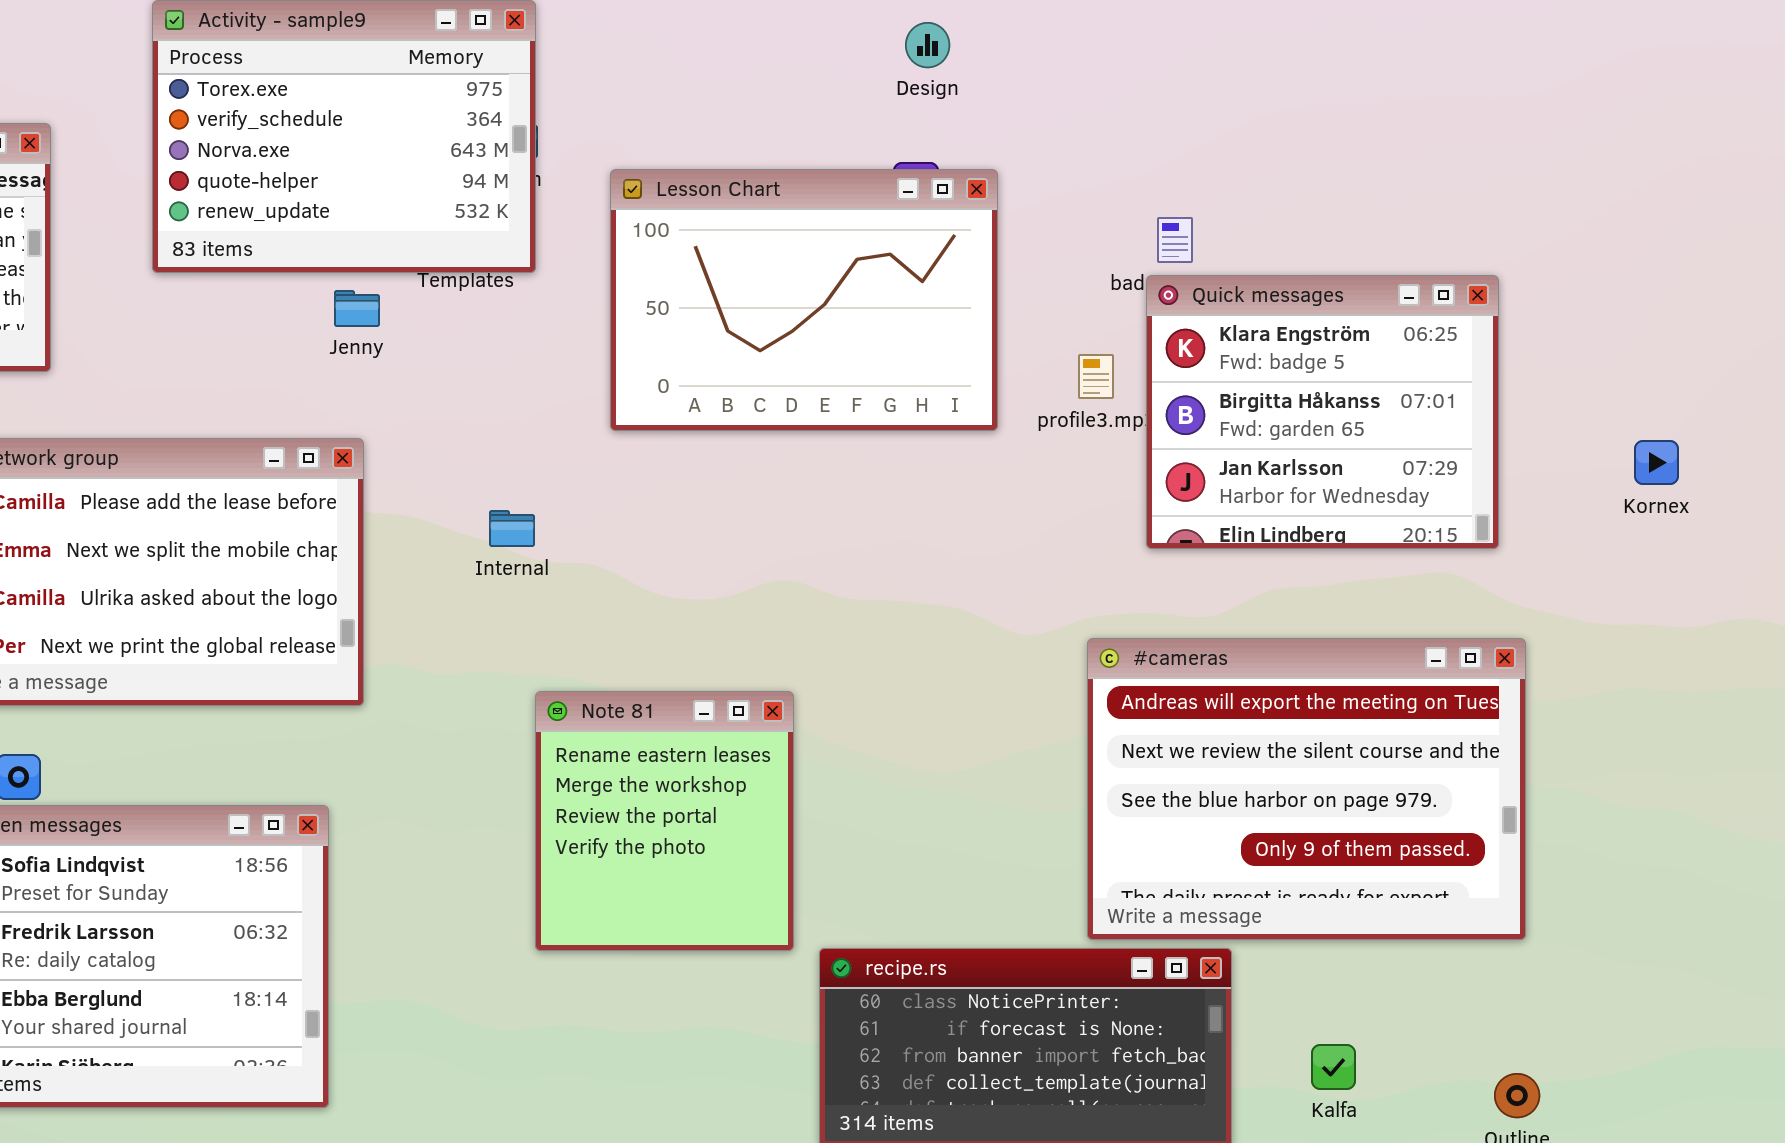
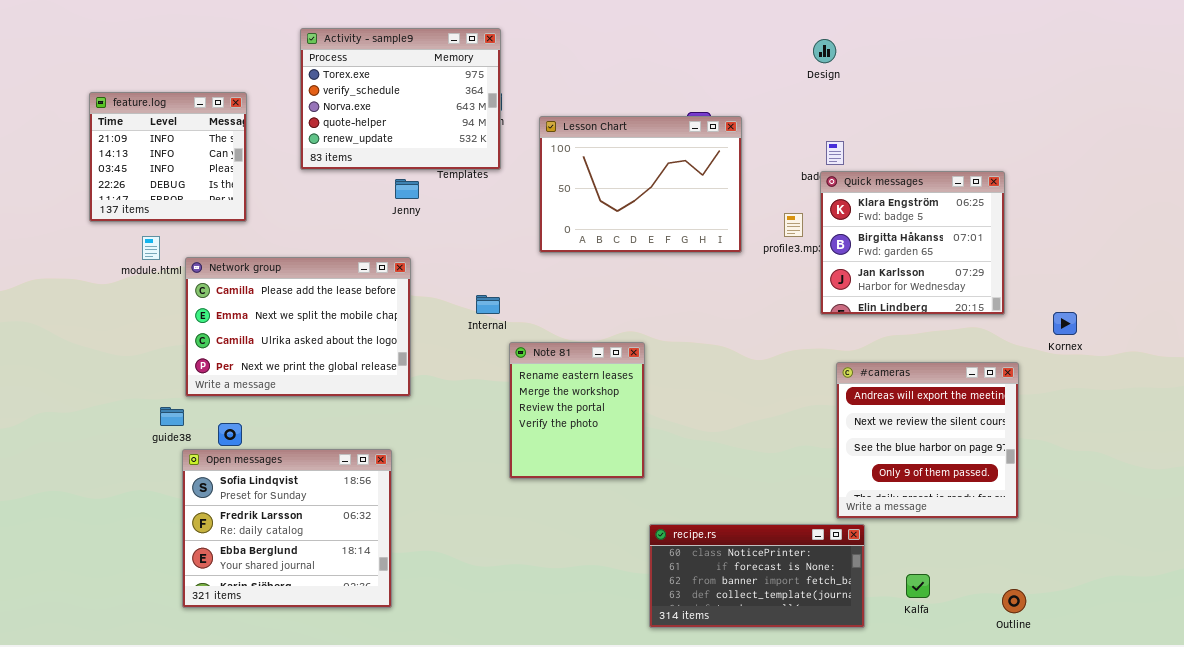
Design: [905,22,950,68] -> [813,39,836,63], moved
Kornex: [1634,440,1679,485] -> [1053,312,1077,335], moved
#cameras: [1087,638,1526,940] -> [836,362,1019,519], resized
Note 81: [535,691,794,951] -> [509,342,645,479], moved

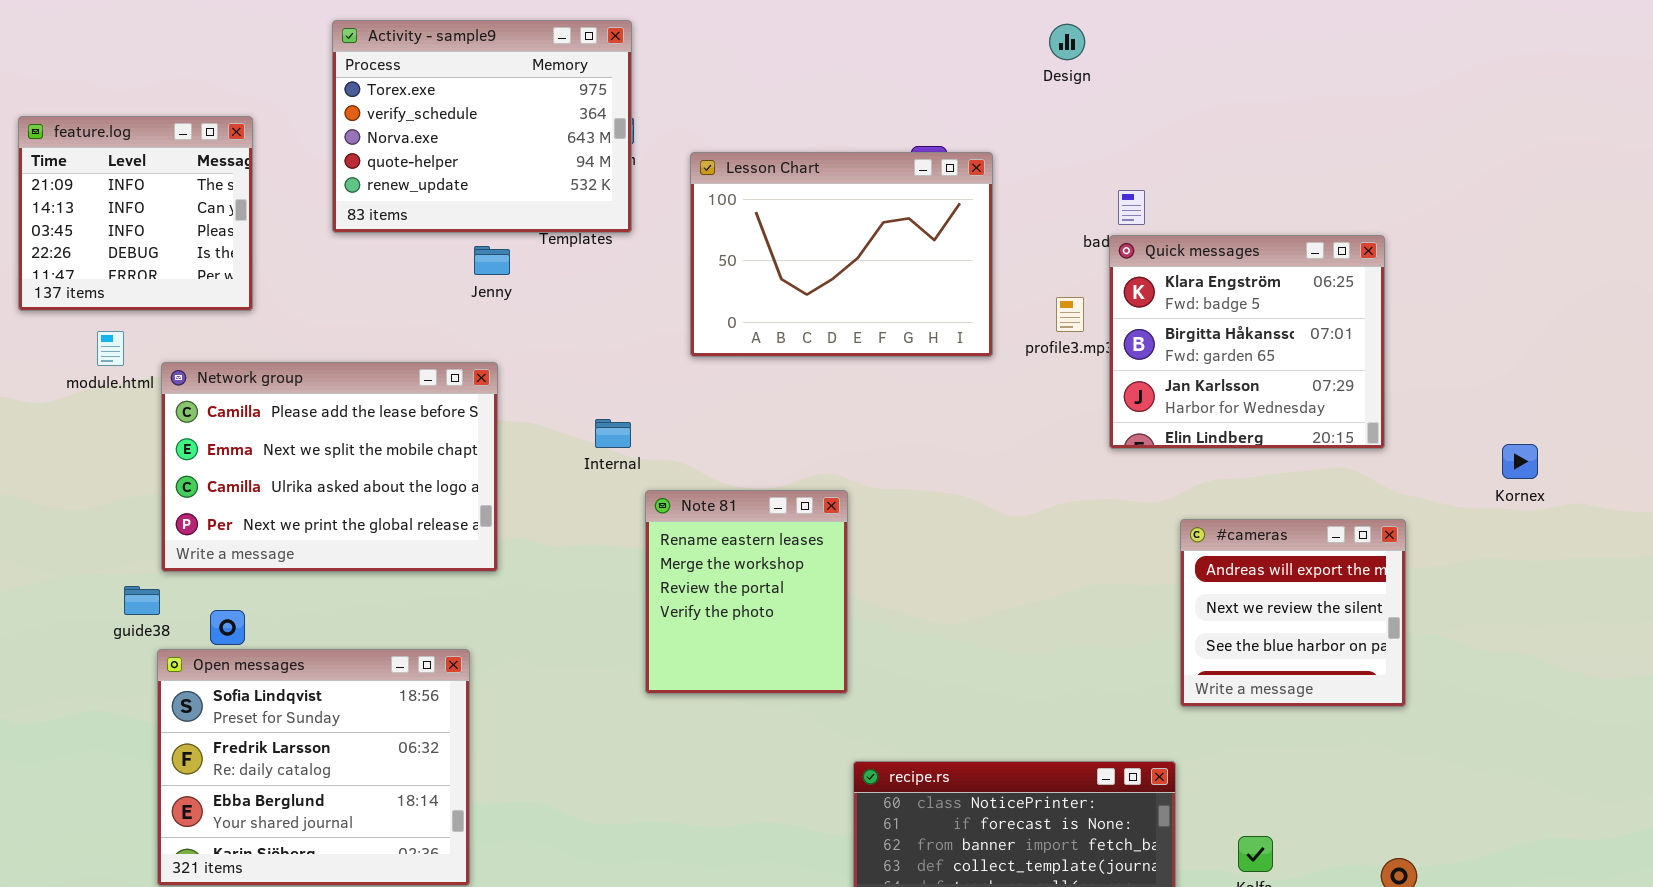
Design: [813,39,836,63] -> [1049,24,1085,60], moved
Kornex: [1053,312,1077,335] -> [1502,444,1538,479], moved
#cameras: [836,362,1019,519] -> [1180,519,1406,707], resized

